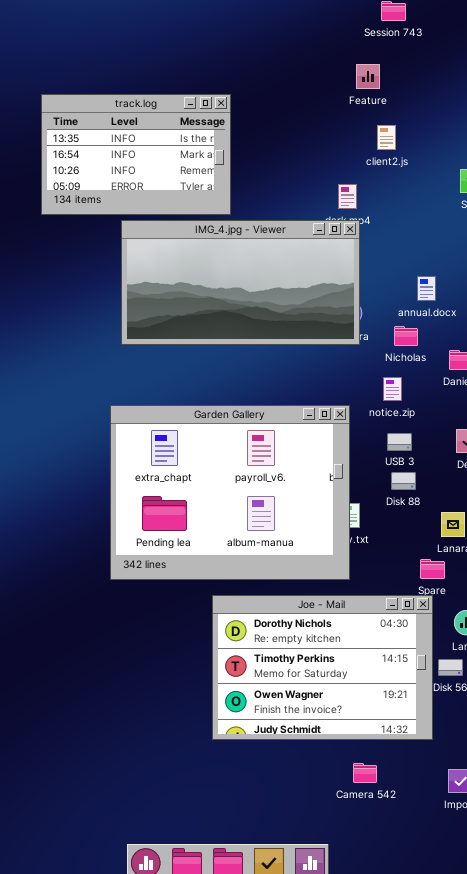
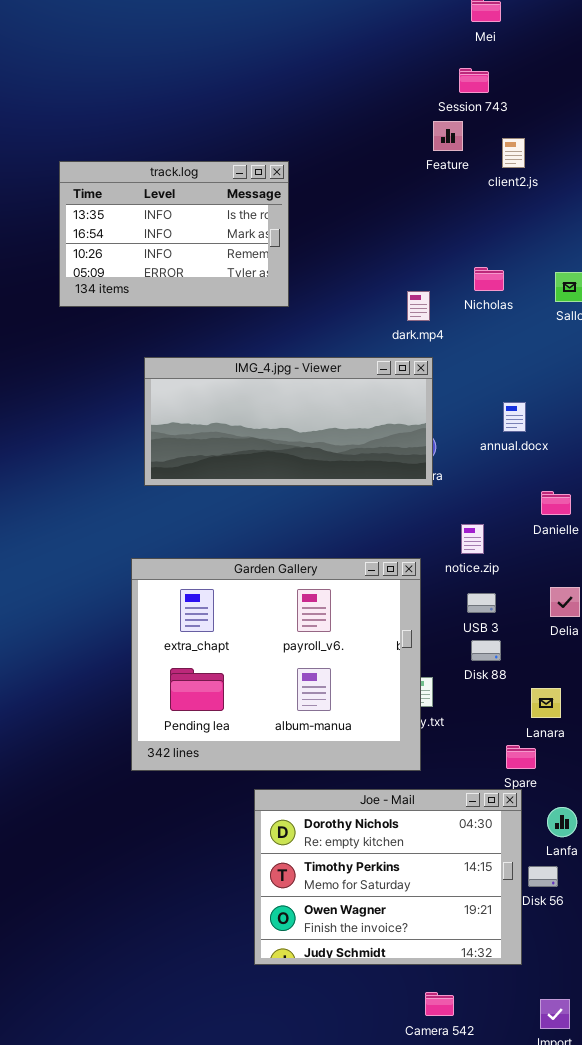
Feature: [356,64,380,89] -> [433,121,463,151], moved
track.log: [41,94,231,215] -> [59,161,289,307], moved
client2.js: [377,125,396,150] -> [502,138,525,168], moved
IMG_4.jpg - Viewer: [121,220,360,345] -> [144,357,433,486], resized
Nicholas: [394,326,418,346] -> [474,267,504,291], moved

